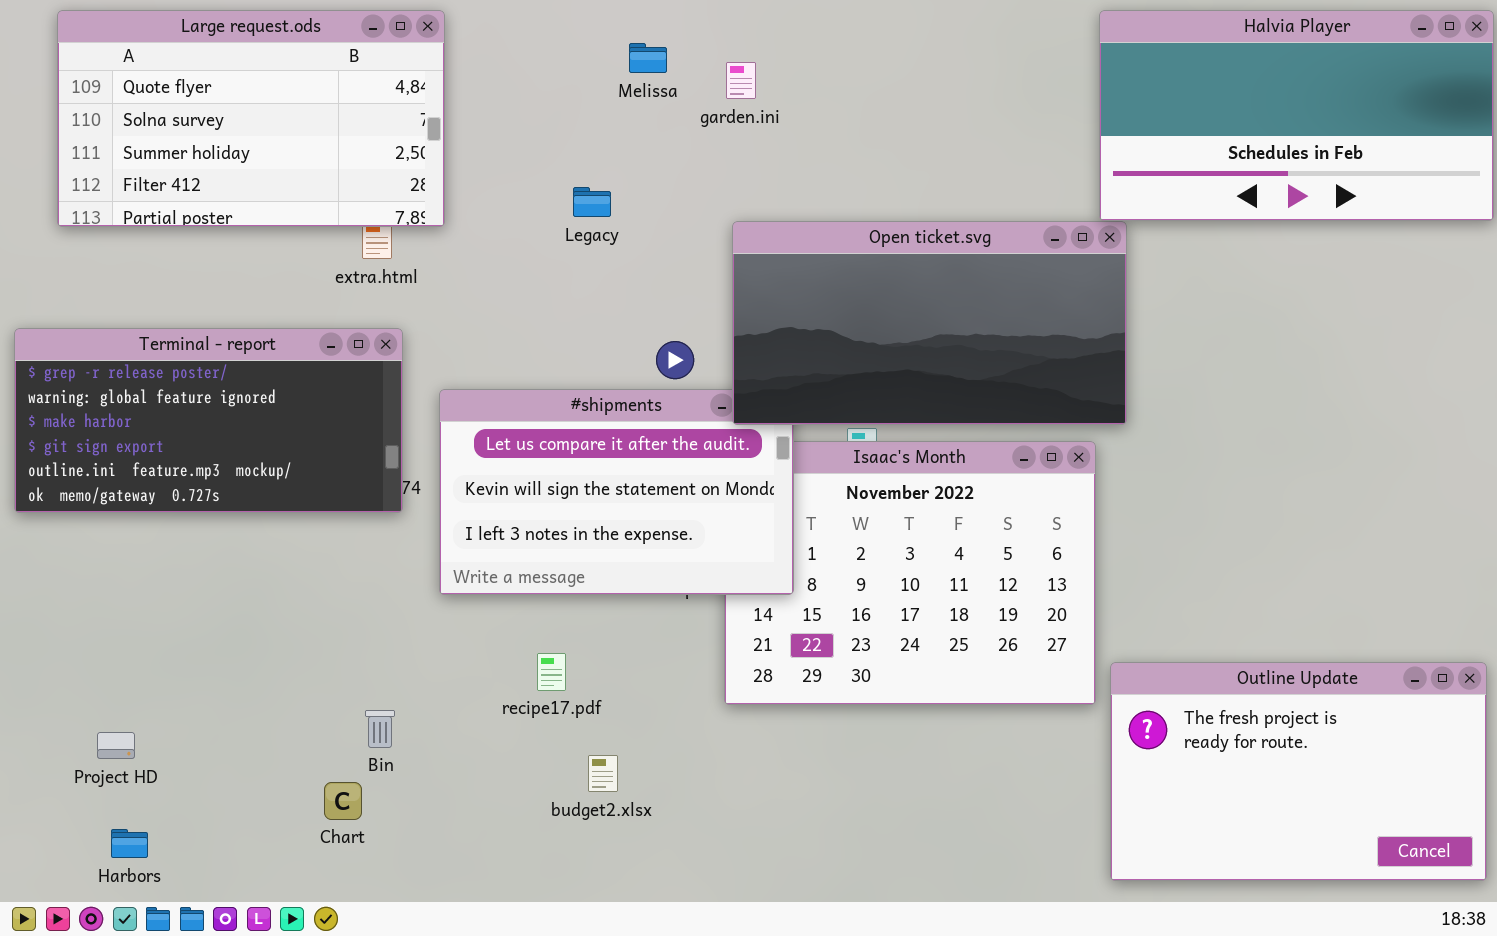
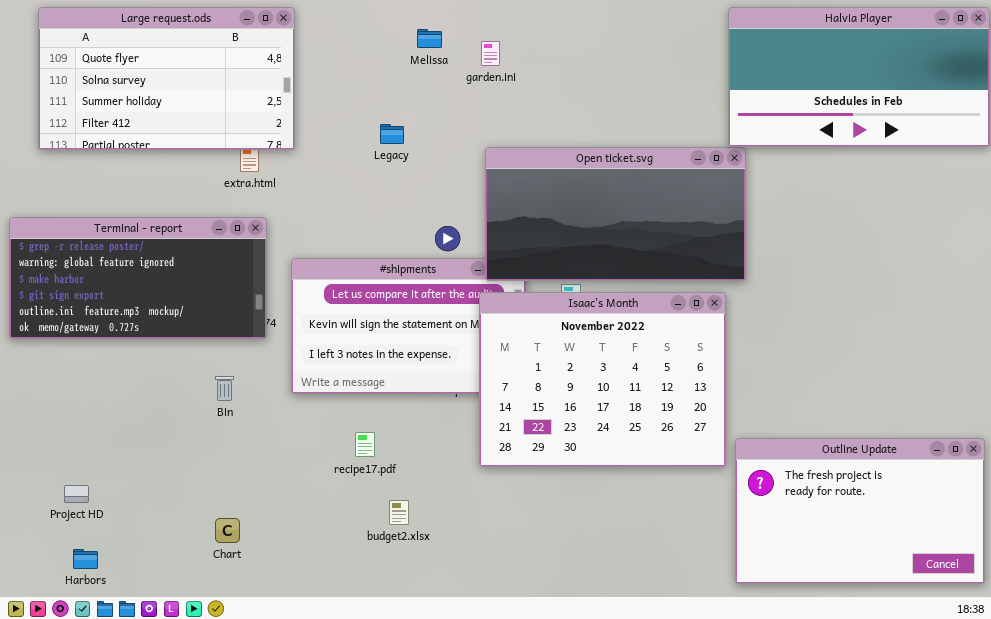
Isaac's Month: [724,441,1096,705] -> [479,292,726,467], raised
Bin: [365,710,395,748] -> [215,376,234,401], moved

